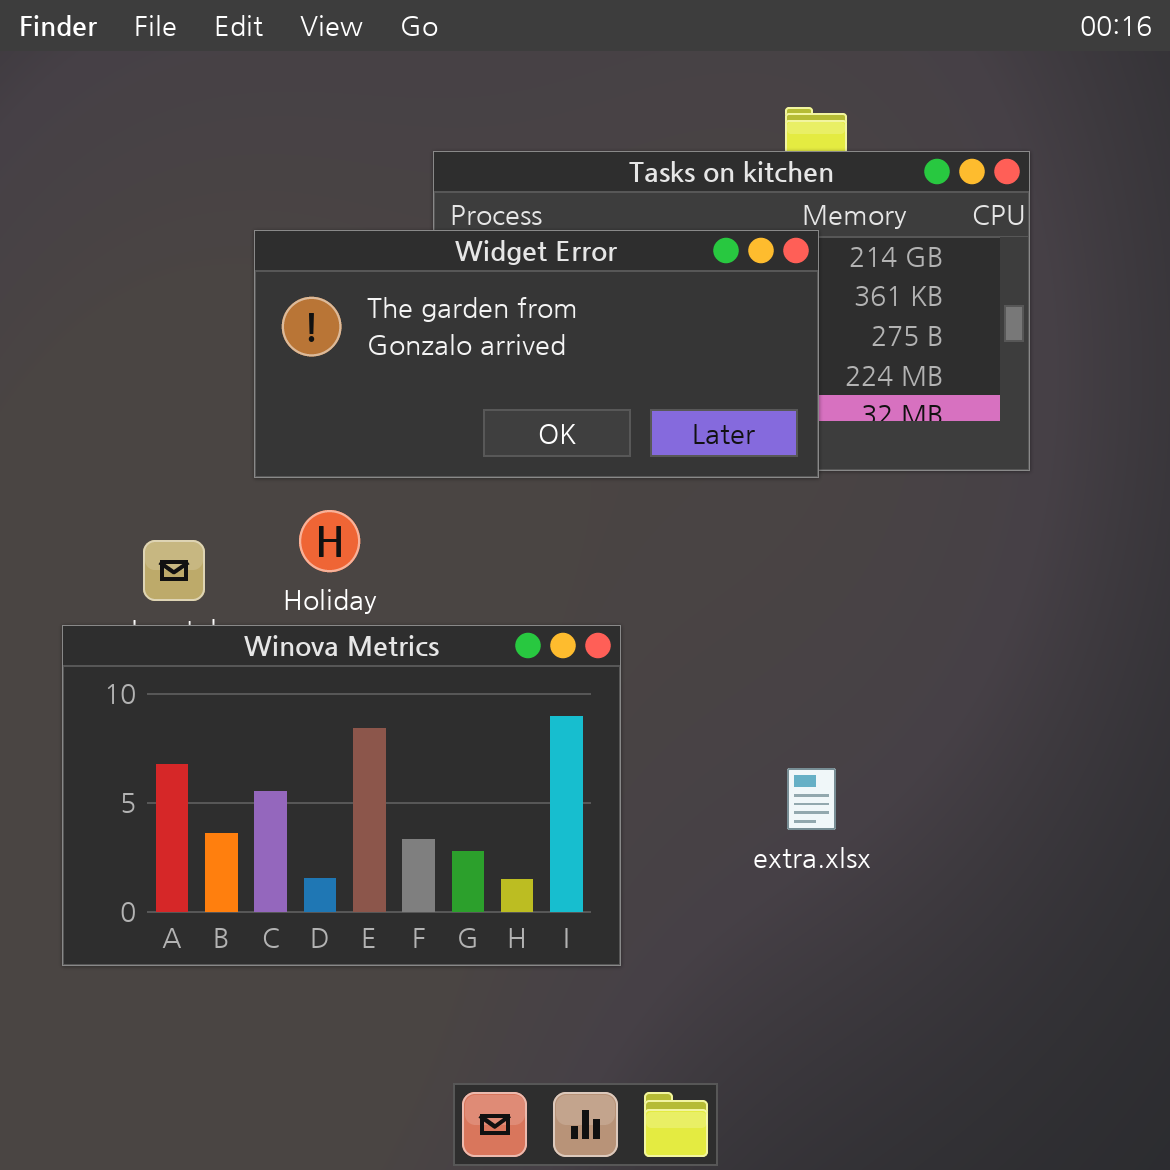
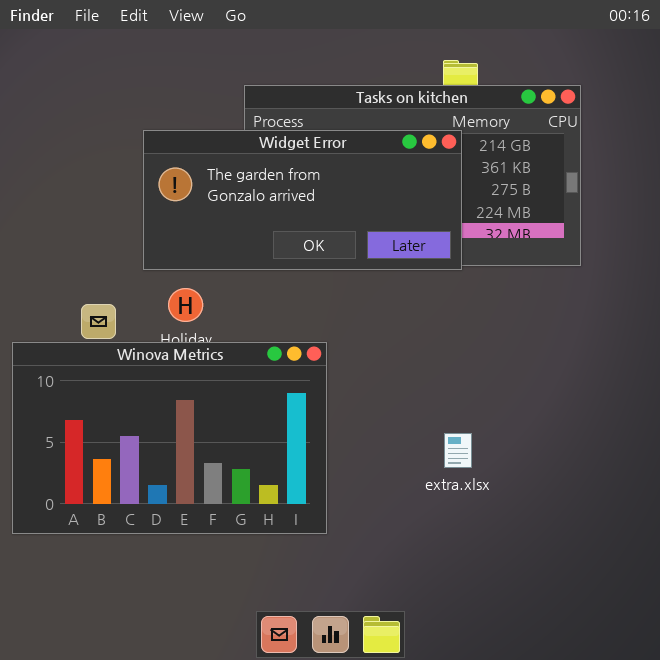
Winova Metrics: [62,625,621,966] -> [12,342,327,534], moved

